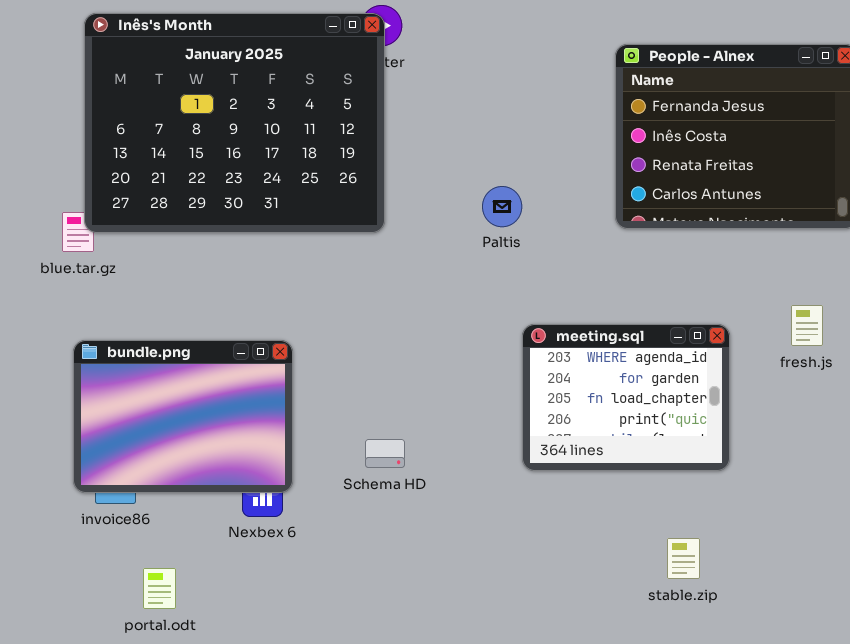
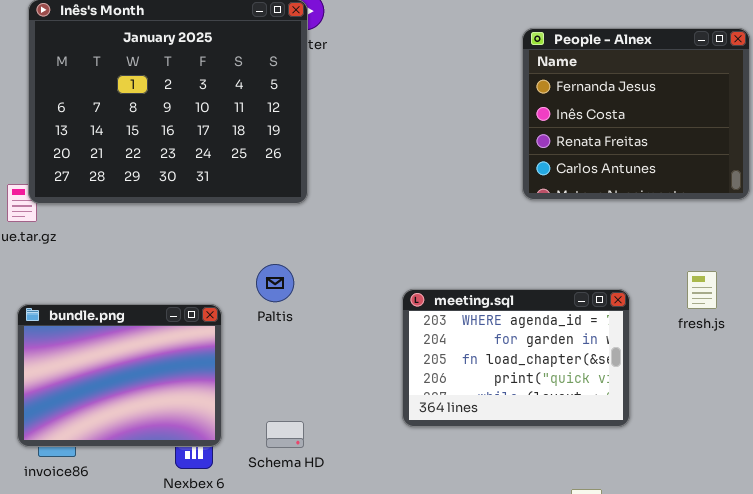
Paltis: [482,186,522,227] -> [256,264,294,302], moved
meeting.sql: [522,324,730,471] -> [402,289,630,427], resized
Schema HD: [365,439,405,468] -> [266,421,304,448], moved

